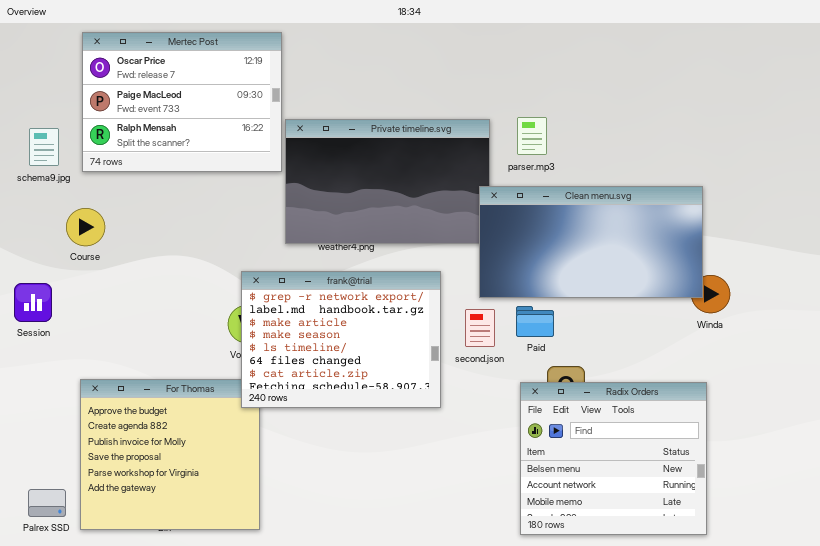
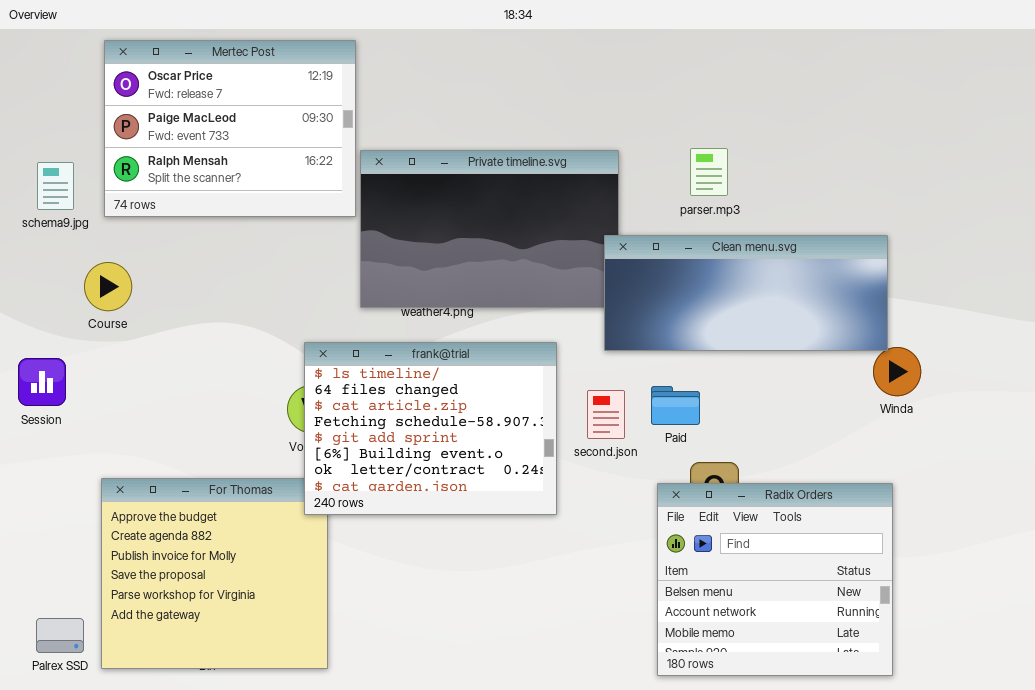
parser.mp3: [517,117,547,155] -> [690,148,728,196], moved
Clean menu.svg: [479,186,703,298] -> [604,235,888,351], resized
frank@trial: [241,271,441,408] -> [304,342,557,515], scrolled down 4 rows

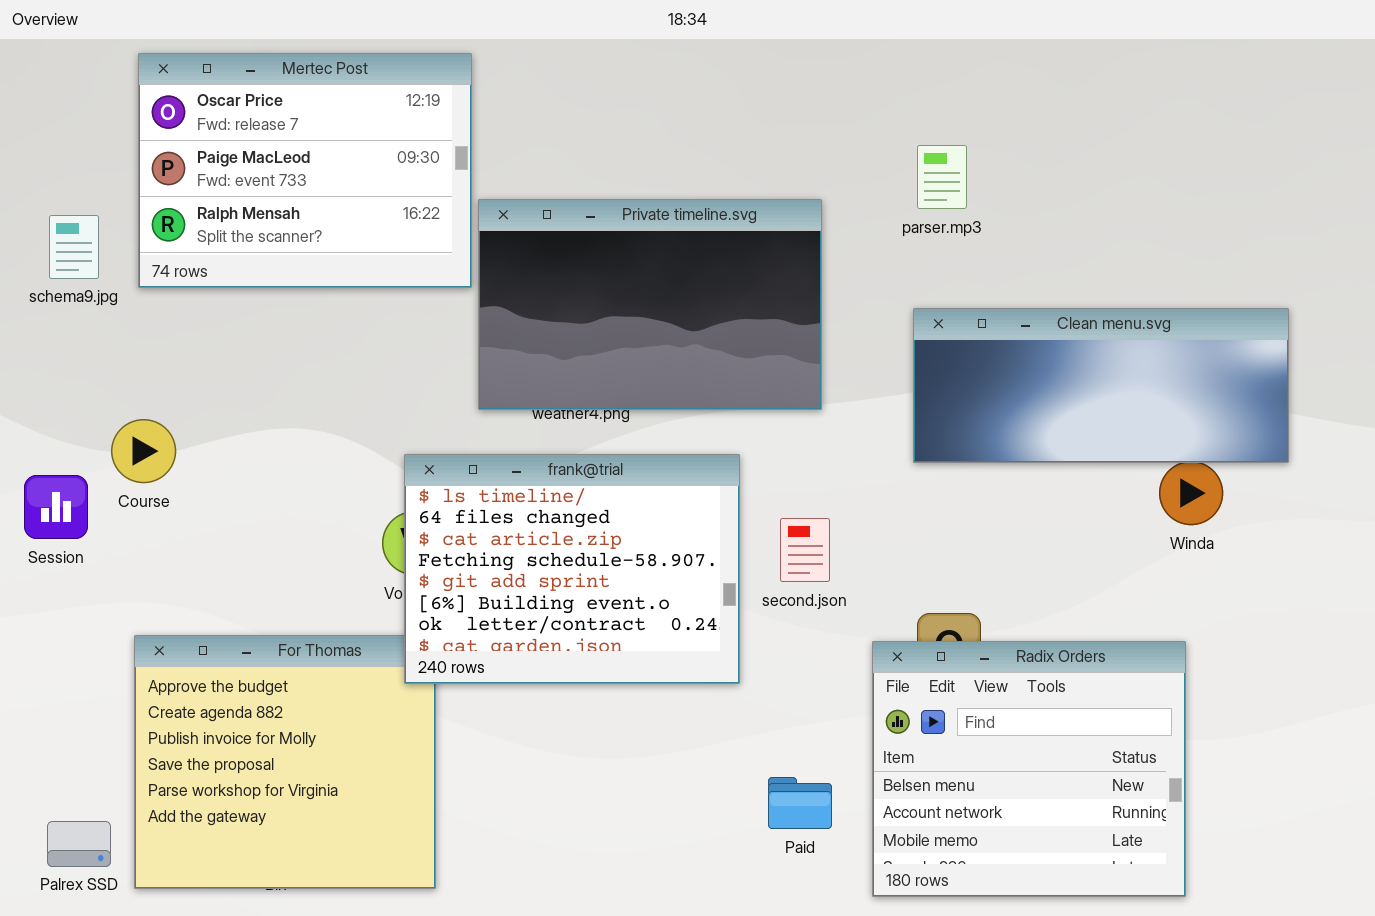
parser.mp3: [690,148,728,196] -> [917,145,967,209], moved
Clean menu.svg: [604,235,888,351] -> [913,308,1289,463], moved
Course: [84,262,132,311] -> [111,419,176,483], moved
Paid: [651,386,700,425] -> [768,777,832,829], moved

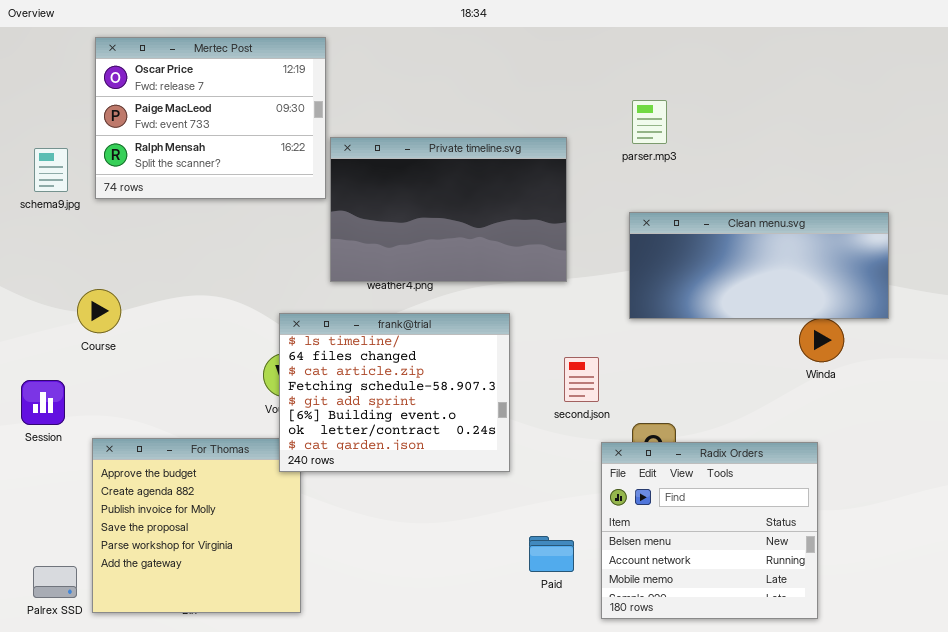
Session: [24,475,88,539] -> [21,380,65,425], moved
second.json: [780,518,830,582] -> [564,357,599,402], moved

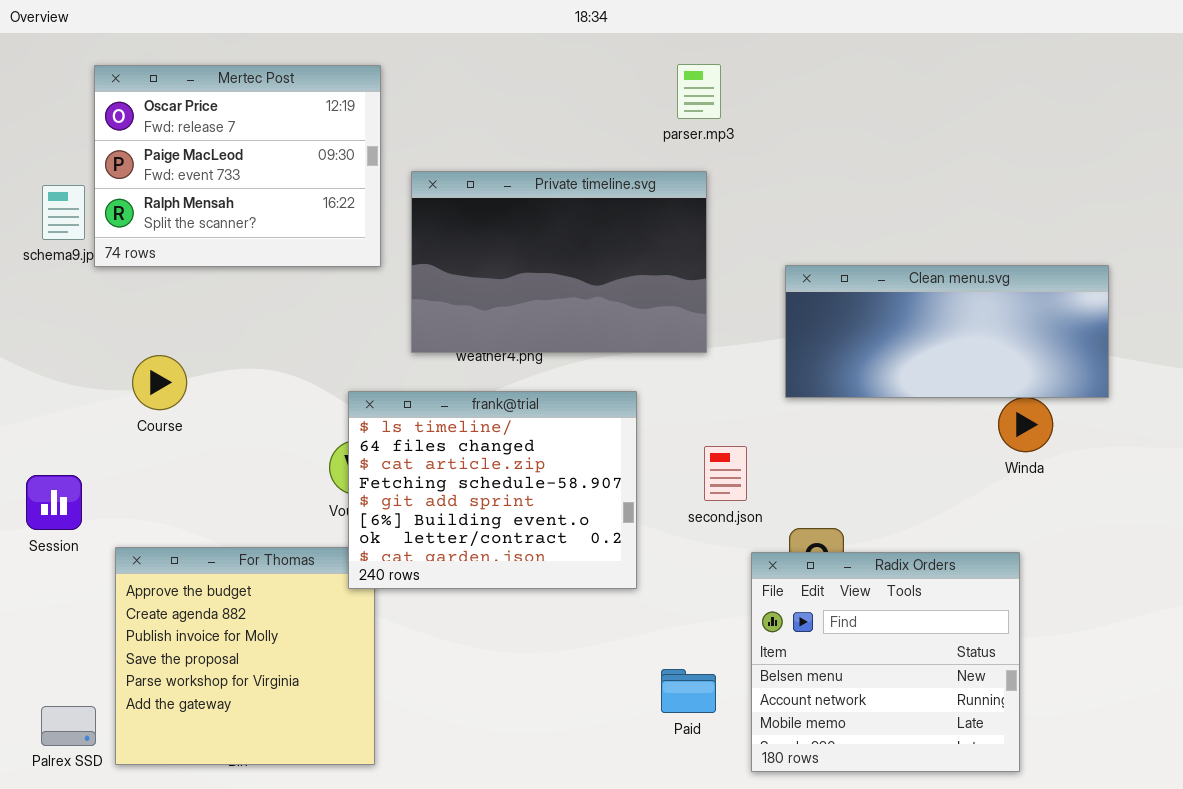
Mertec Post: [95,37,326,199] -> [94,65,381,267], moved
parser.mp3: [632,100,667,144] -> [677,64,721,119], moved
Course: [77,289,121,333] -> [132,355,187,410], moved

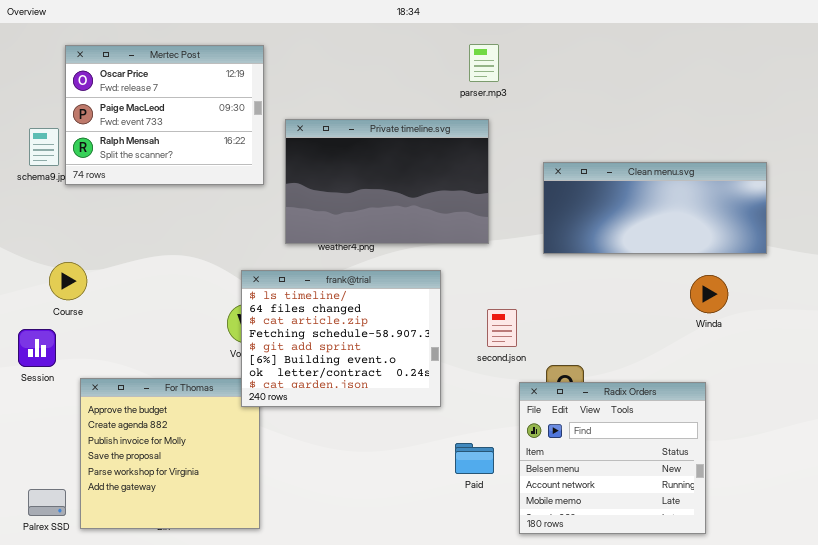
Clean menu.svg: [785,265,1109,398] -> [543,162,767,254], moved
Course: [132,355,187,410] -> [49,262,87,300], moved
Paid: [661,669,716,713] -> [455,443,494,474], moved

